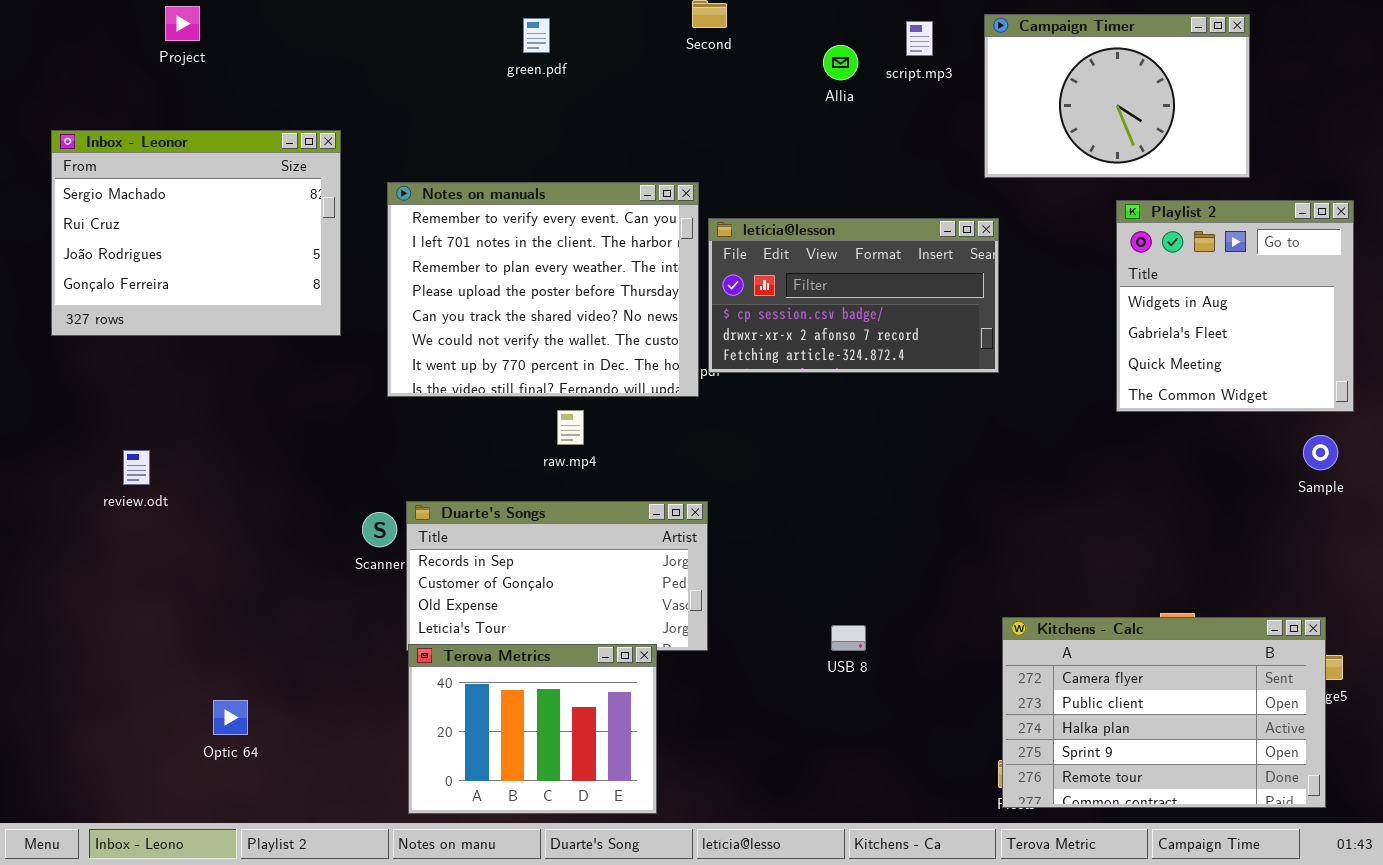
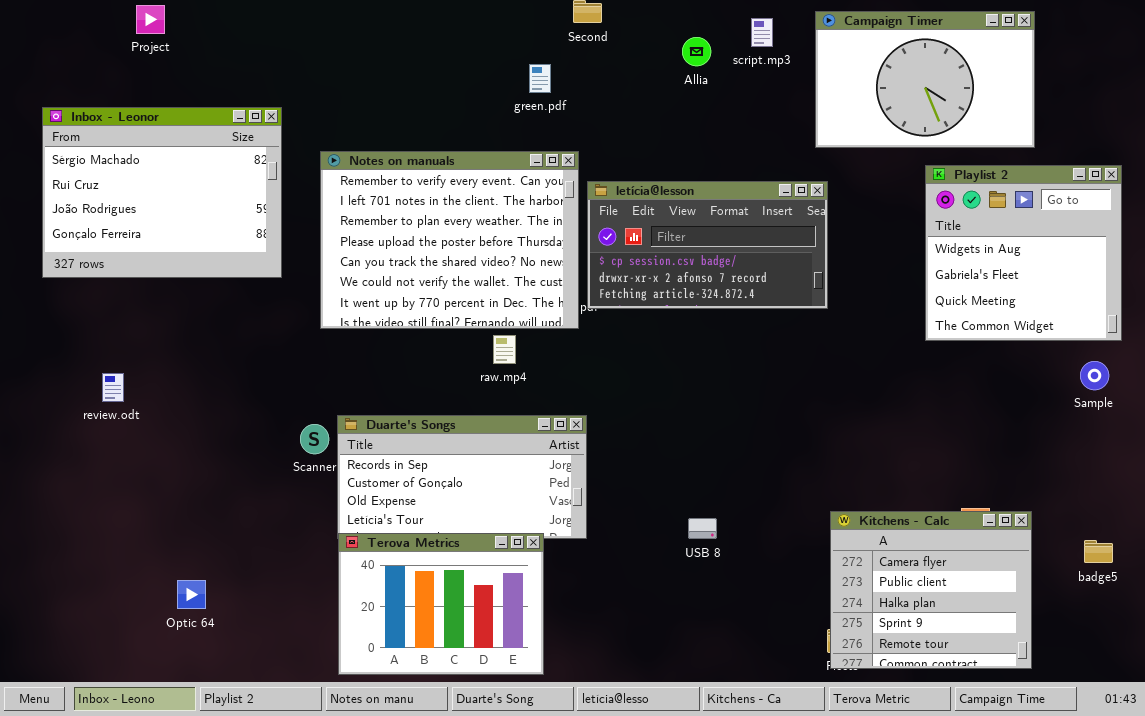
green.pdf: [523,18,550,53] -> [529,64,551,93], moved
raw.mp4: [557,410,584,445] -> [493,335,516,364], moved
Kitchens - Calc: [1002,617,1326,808] -> [830,511,1032,669], resized

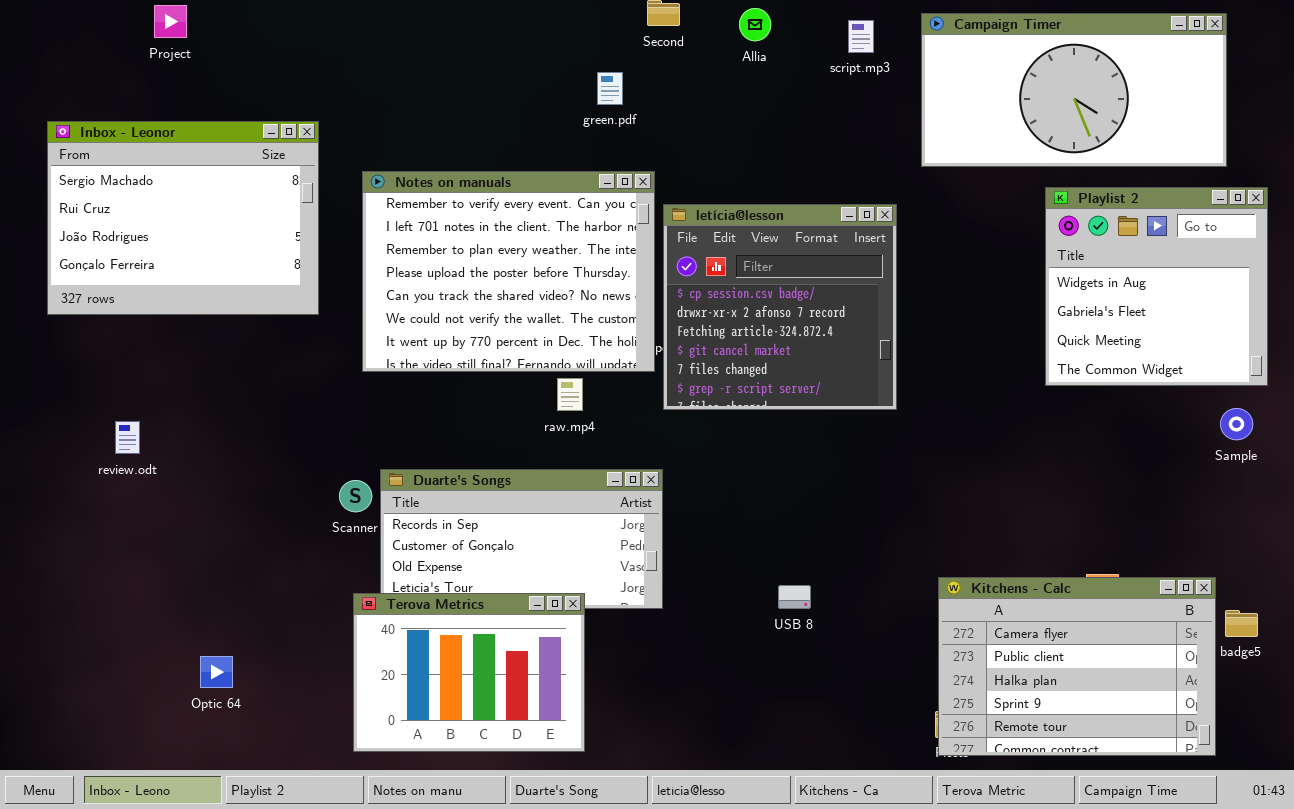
Campaign Timer: [815,11,1035,148] -> [921,13,1227,167], resized
Allia: [682,37,711,66] -> [739,8,771,41], moved
letícia@lesson: [587,181,828,309] -> [663,204,897,410], resized
Kitchens - Calc: [830,511,1032,669] -> [938,577,1216,756], resized
Terova Metrics: [338,533,544,675] -> [353,593,585,752], moved

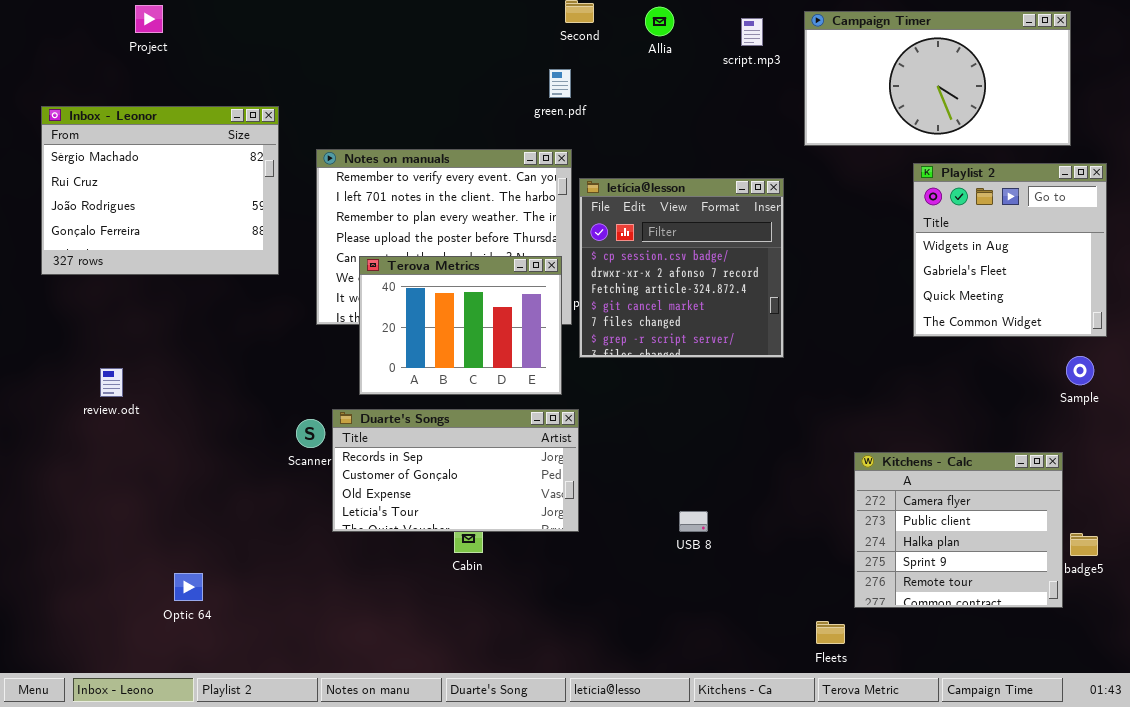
green.pdf: [597,72,623,105] -> [549,69,571,98], moved
Kitchens - Calc: [938,577,1216,756] -> [854,452,1063,608], moved, resized
Terova Metrics: [353,593,585,752] -> [359,256,562,395], moved

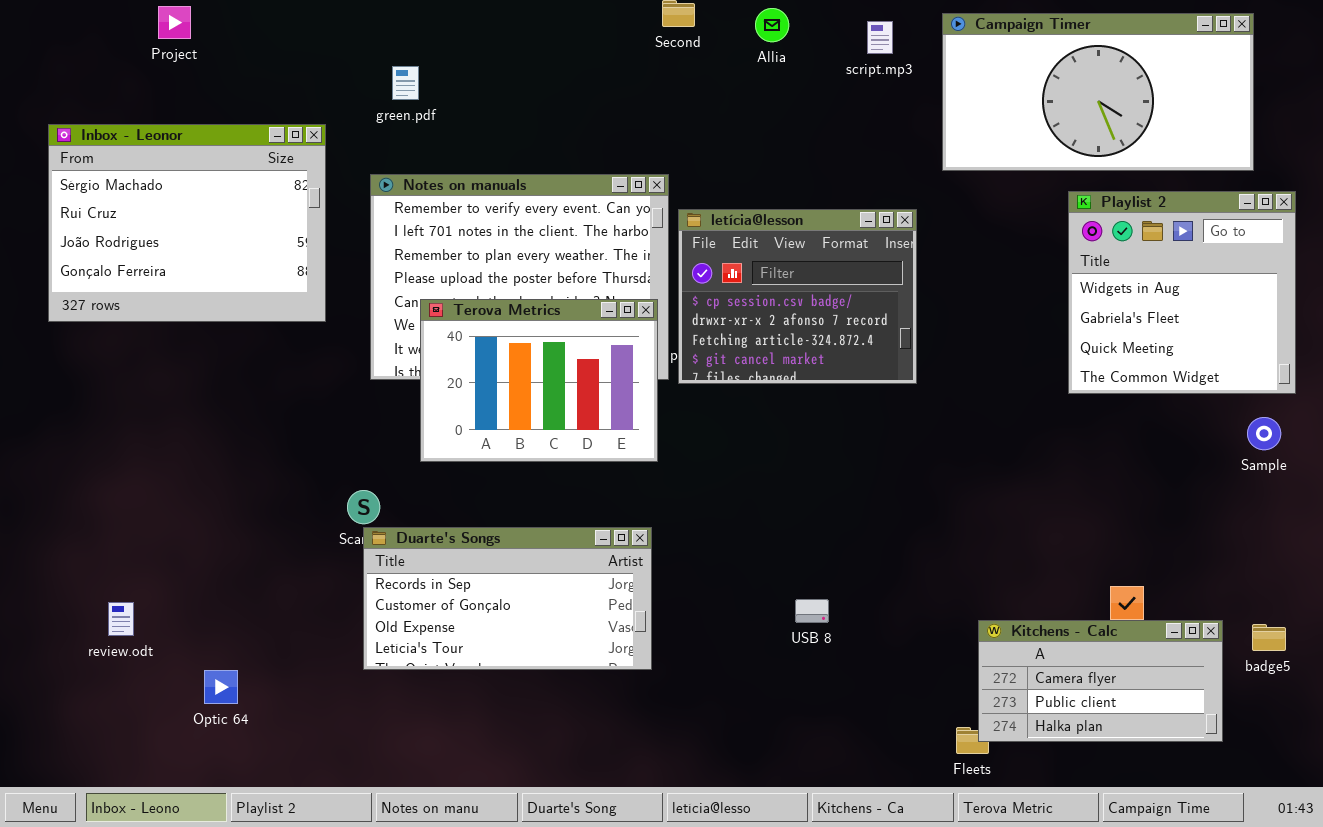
green.pdf: [549,69,571,98] -> [392,66,419,100], moved
letícia@lesson: [579,178,784,358] -> [678,209,917,384], resized
review.odt: [100,368,123,397] -> [108,602,134,636], moved
Duarte's Songs: [332,409,579,532] -> [363,527,652,670], moved
Kitchens - Calc: [854,452,1063,608] -> [978,620,1223,742], moved, resized

